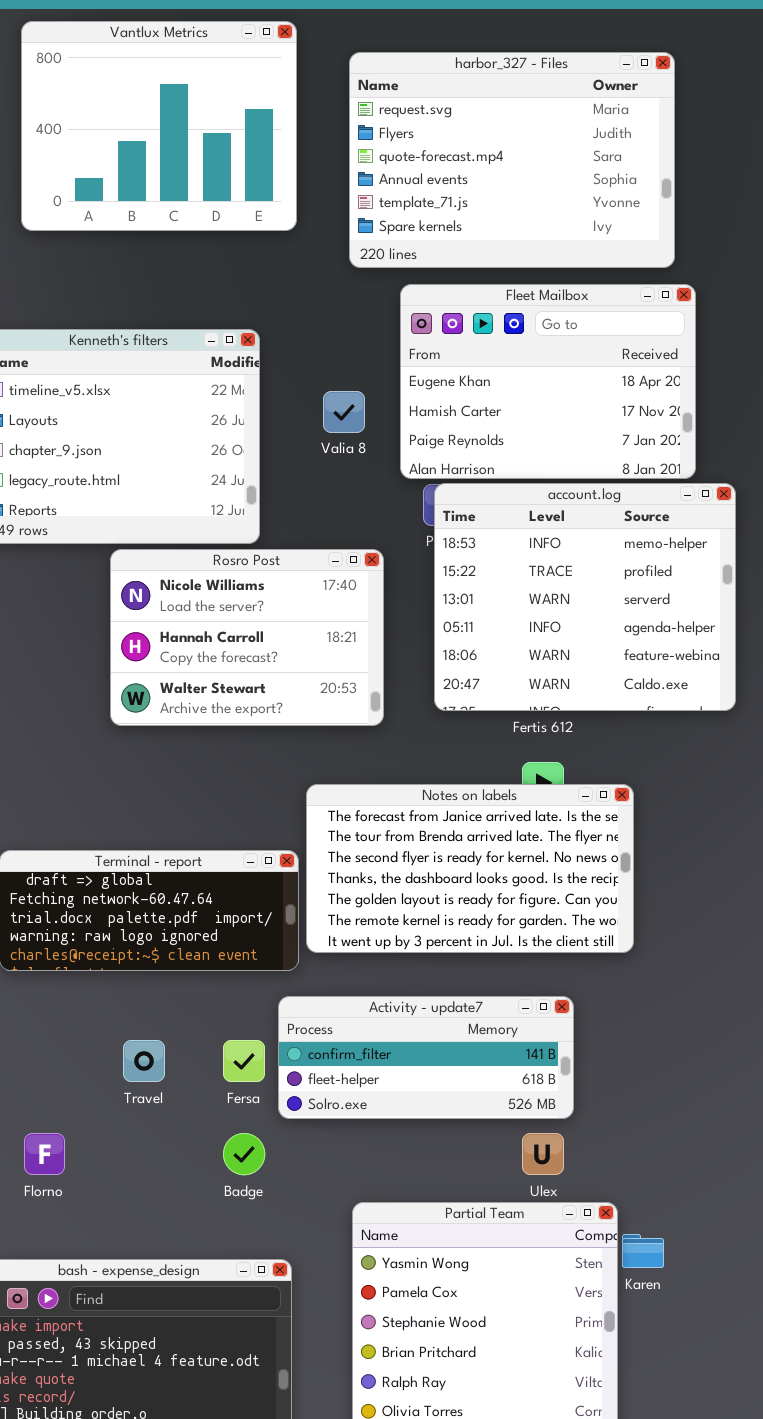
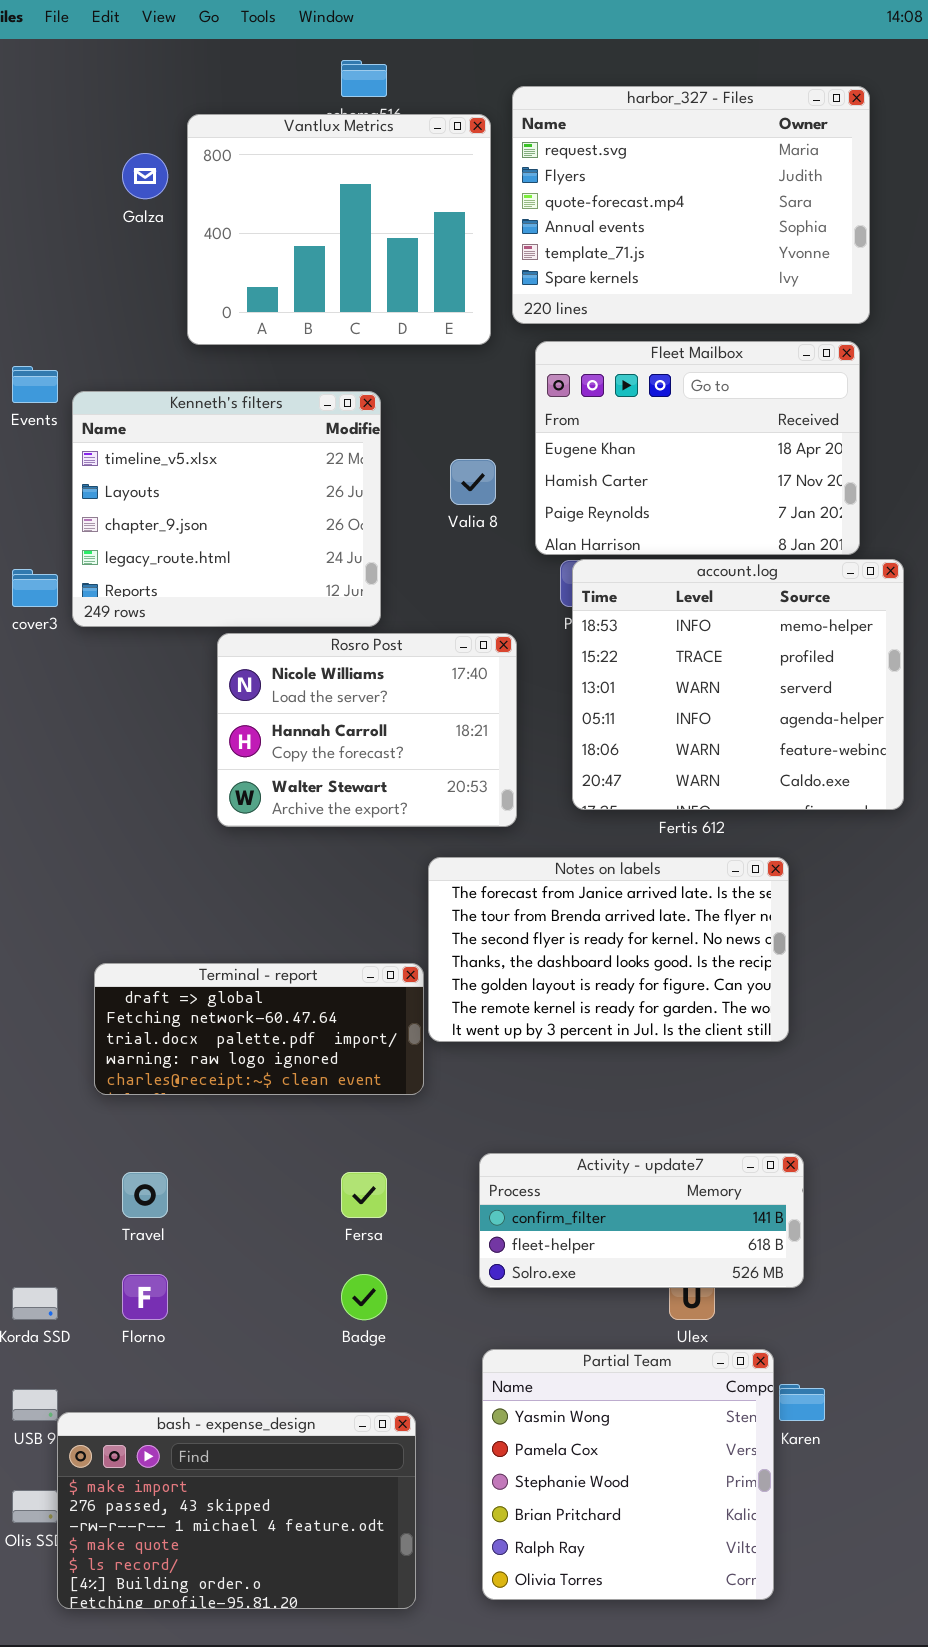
Vantlux Metrics: [21,21,297,231] -> [187,114,491,345], moved
harbor_327 - Files: [349,52,675,268] -> [512,86,870,324], moved
Notes on labels: [306,784,634,953] -> [428,857,789,1042], moved
Activity - update7: [278,996,574,1119] -> [479,1153,804,1288], moved
Travel: [123,1040,165,1082] -> [122,1172,168,1218], moved

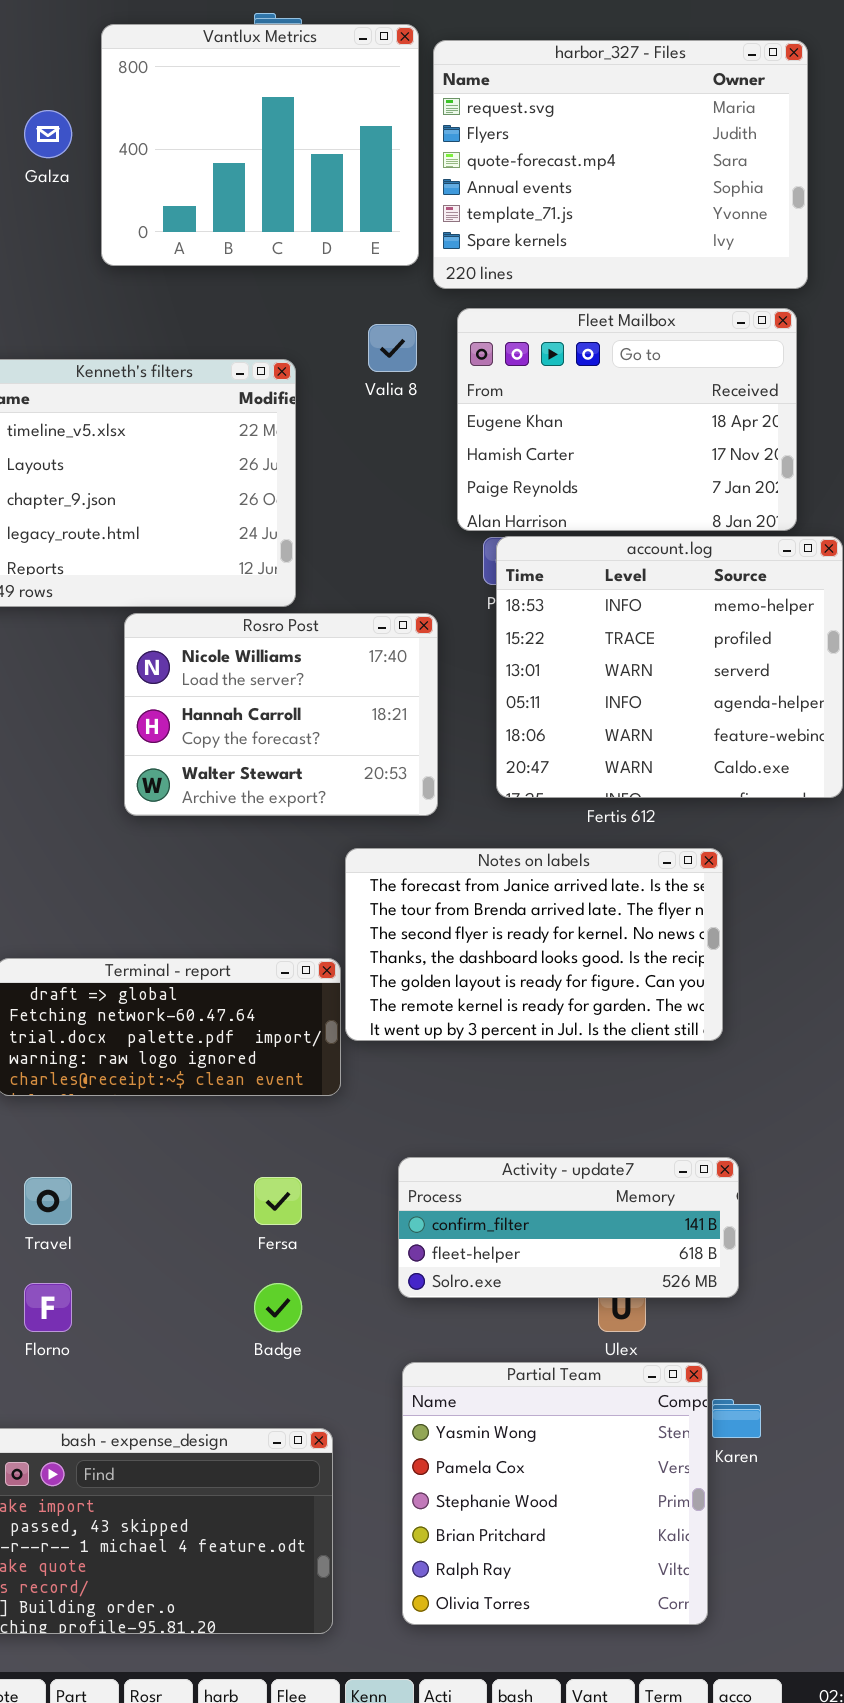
Vantlux Metrics: [187,114,491,345] -> [101,24,419,266], moved
Valia 8: [450,459,496,505] -> [368,324,417,372], moved

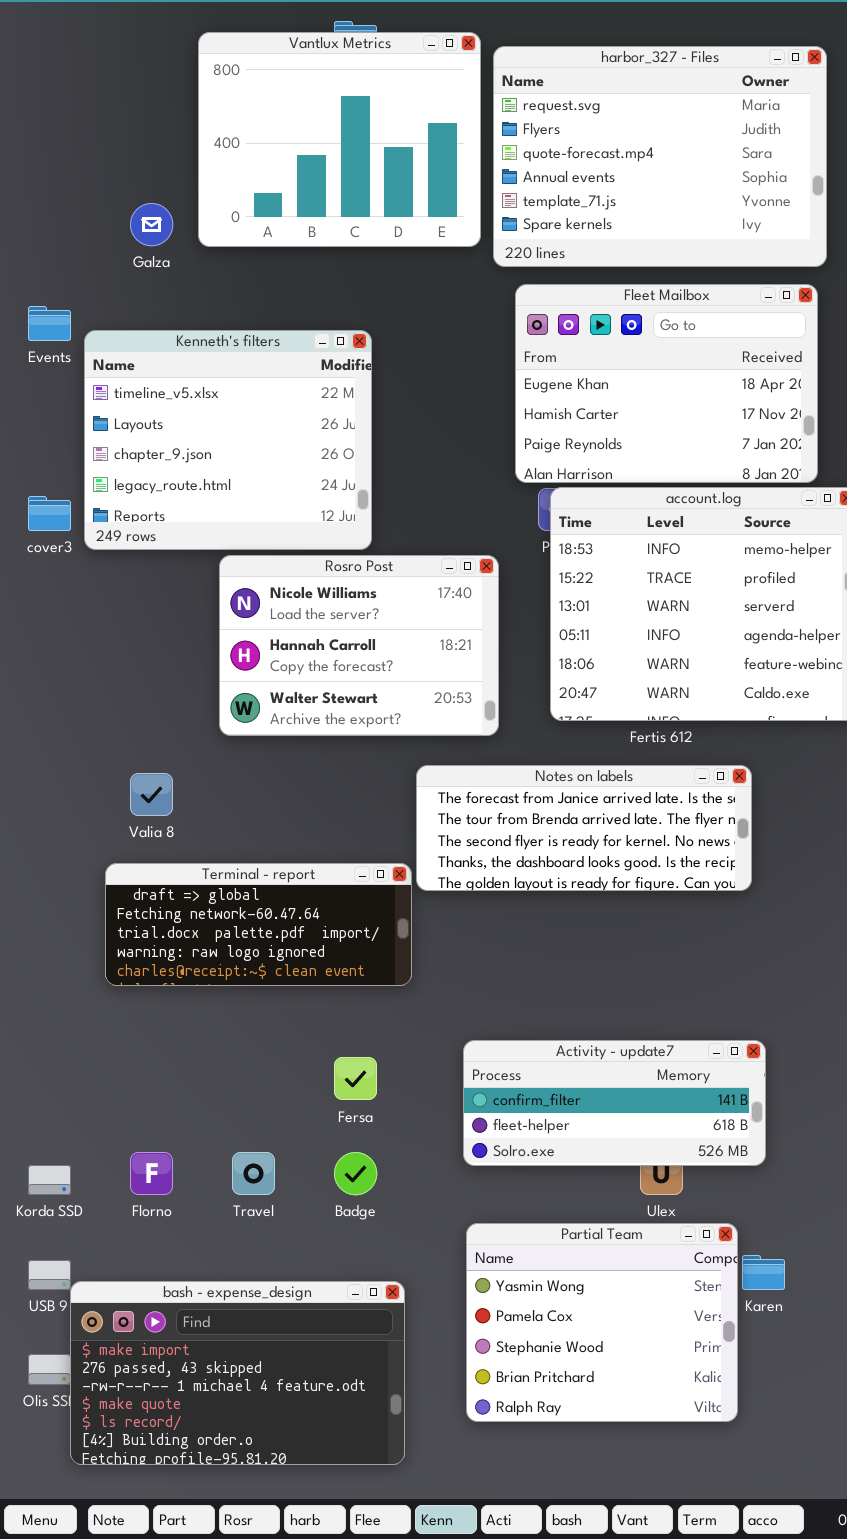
Galza: [24,110,72,158] -> [130,203,173,246], moved
Valia 8: [368,324,417,372] -> [130,773,173,816], moved
Notes on labels: [345,848,723,1041] -> [416,765,752,891], resized
Travel: [24,1177,72,1225] -> [232,1152,275,1195], moved
Partial Team: [402,1362,708,1625] -> [466,1223,738,1422], resized

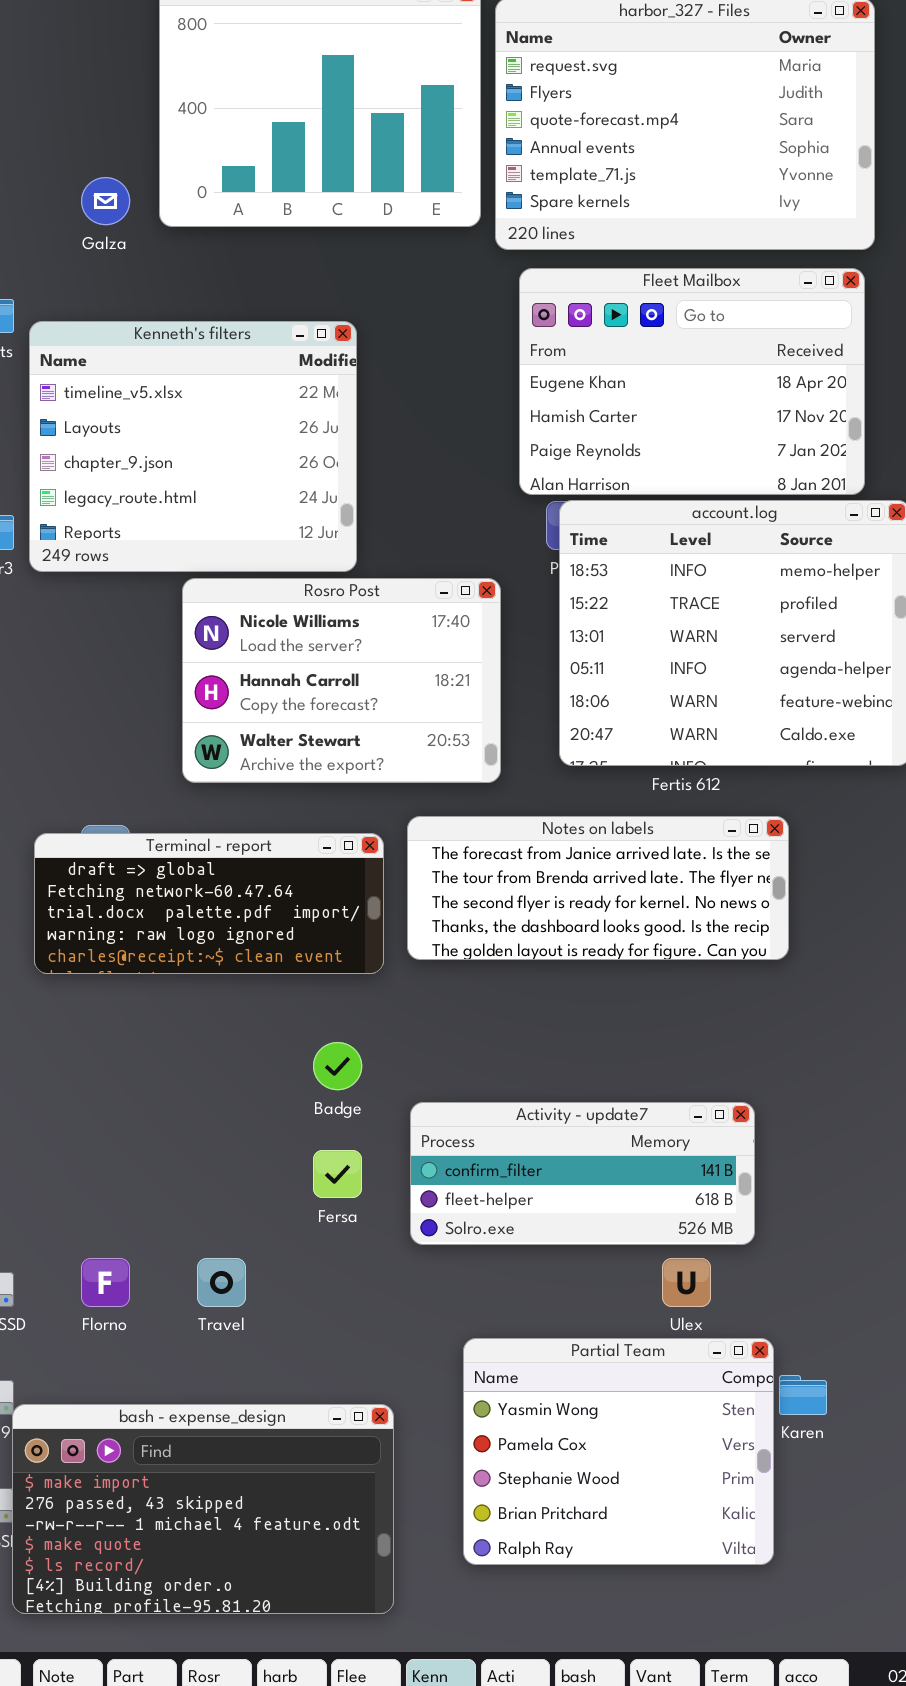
Terminal - report: [105,863,412,986] -> [34,833,384,974], moved
Activity - update7: [463,1040,766,1166] -> [410,1102,755,1245], moved
Badge: [334,1152,377,1195] -> [313,1042,362,1090], moved

